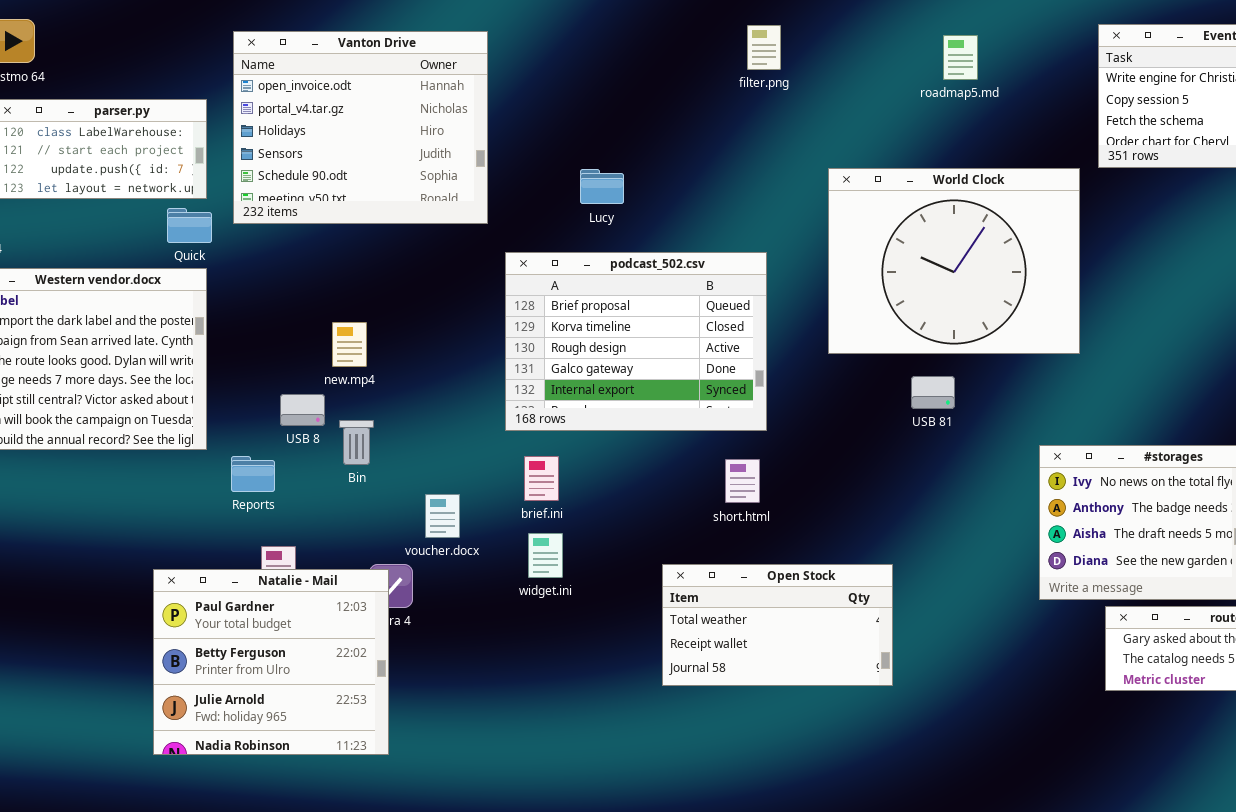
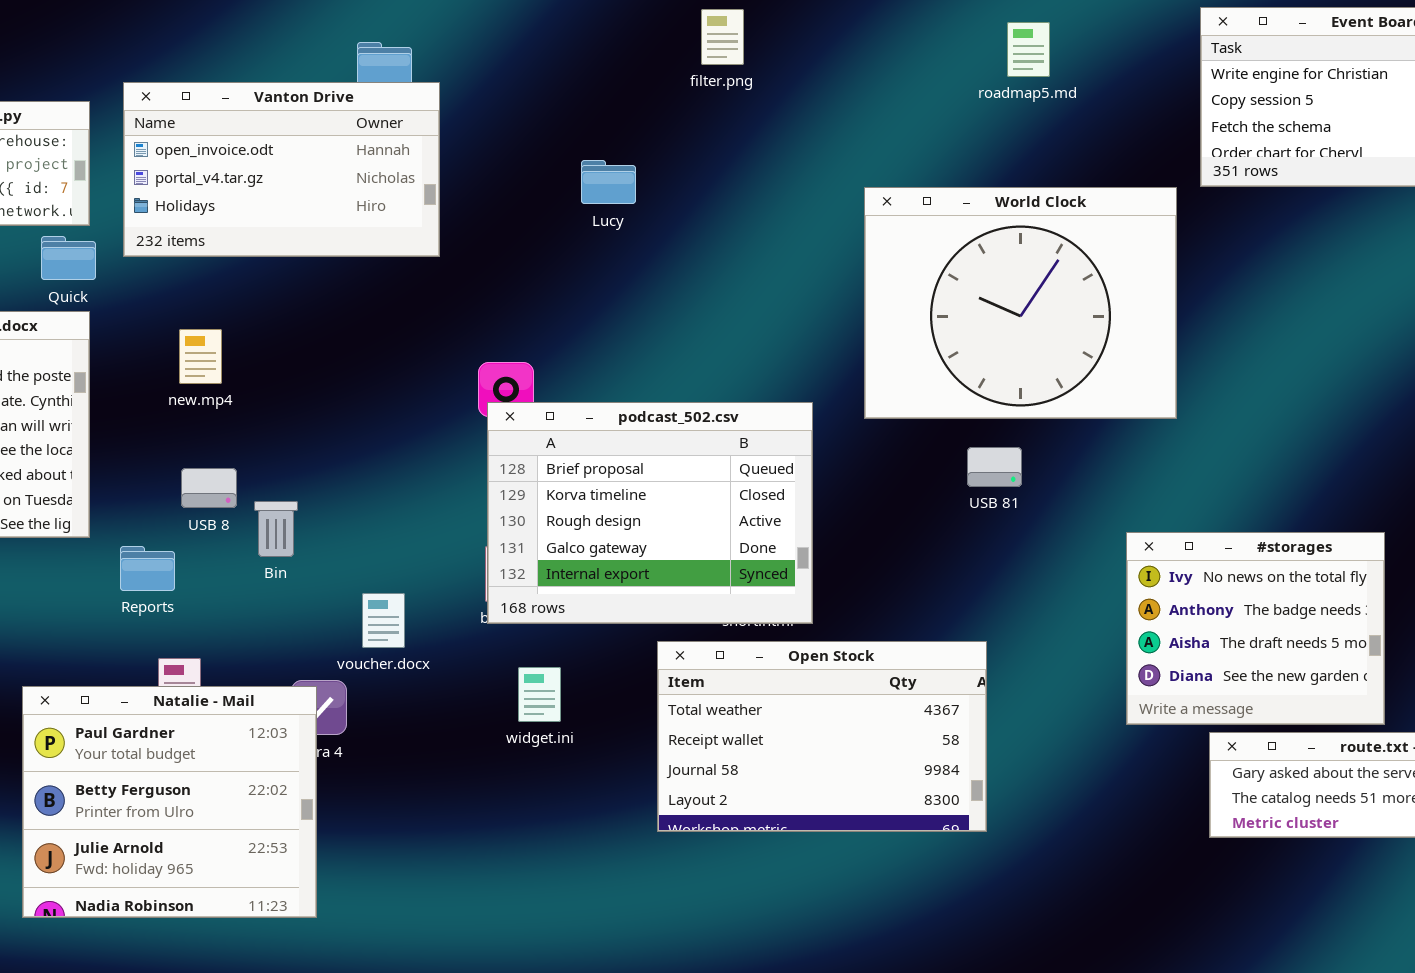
filter.png: [747,25,781,70] -> [701,9,744,65], moved
Vanton Drive: [233,31,488,224] -> [123,82,440,257], resized
Lucy: [580,169,624,204] -> [581,160,636,204], moved
podcast_502.csv: [505,252,767,431] -> [487,402,813,624], moved
new.mp4: [332,322,367,367] -> [179,329,222,384], moved
widget.ini: [528,533,563,578] -> [518,667,561,722], moved
Open Stock: [662,564,893,686] -> [657,641,987,832], resized

